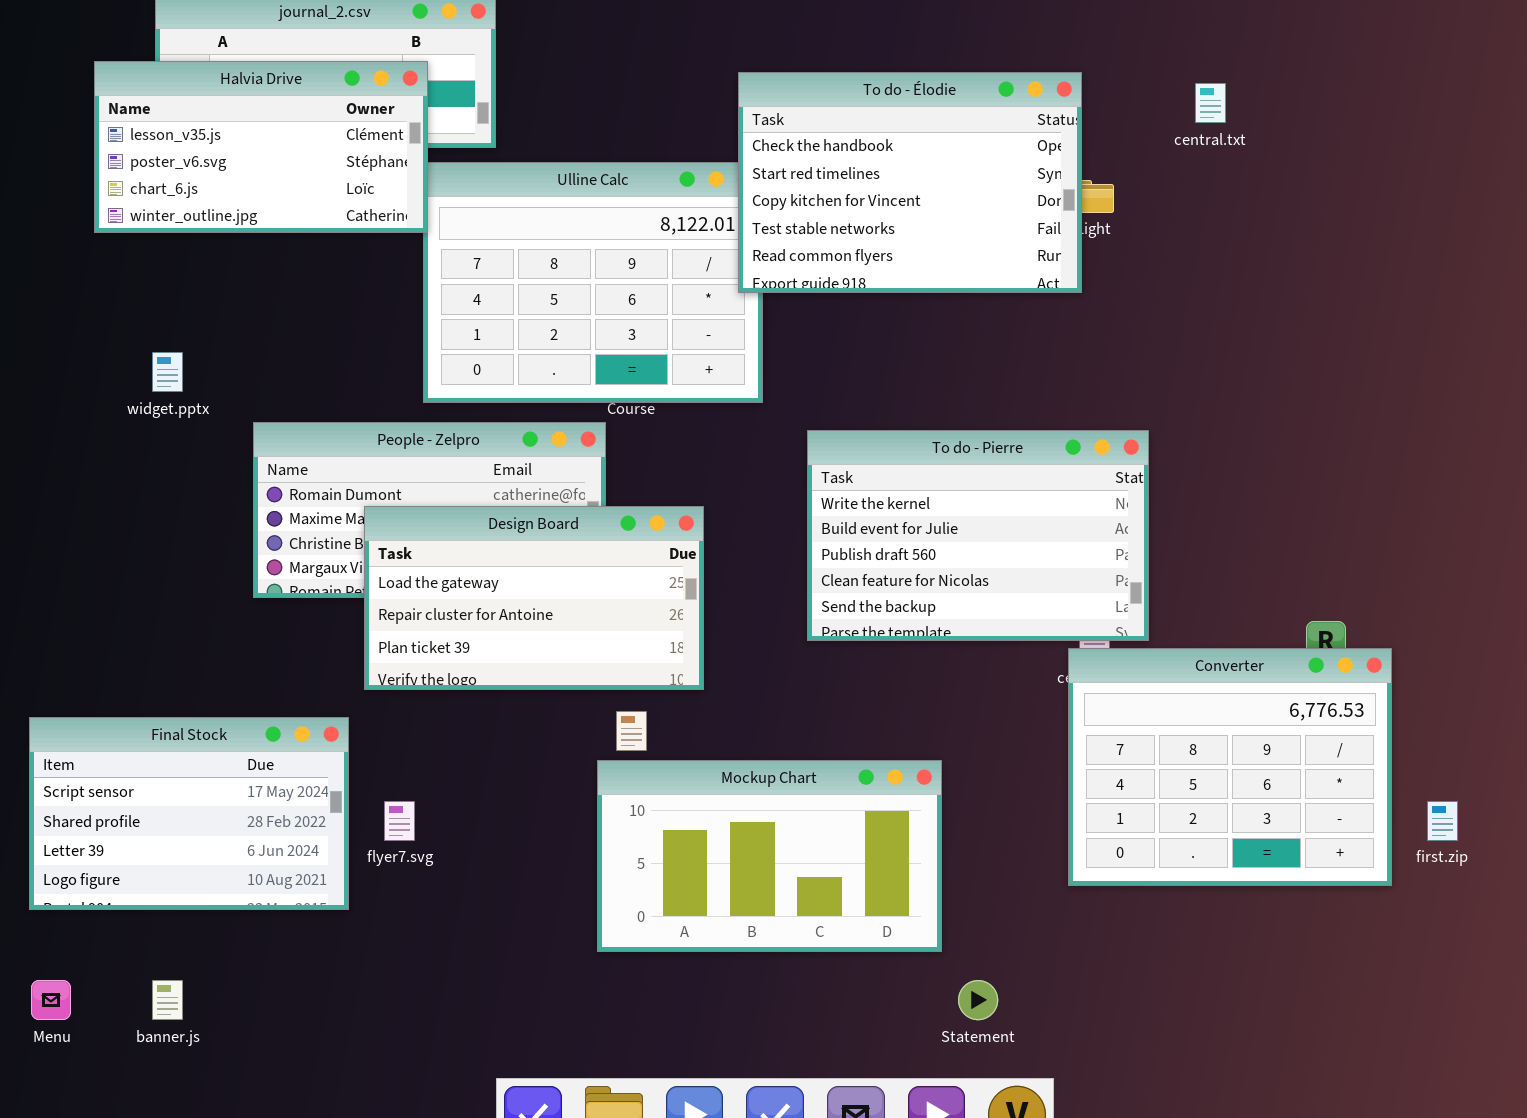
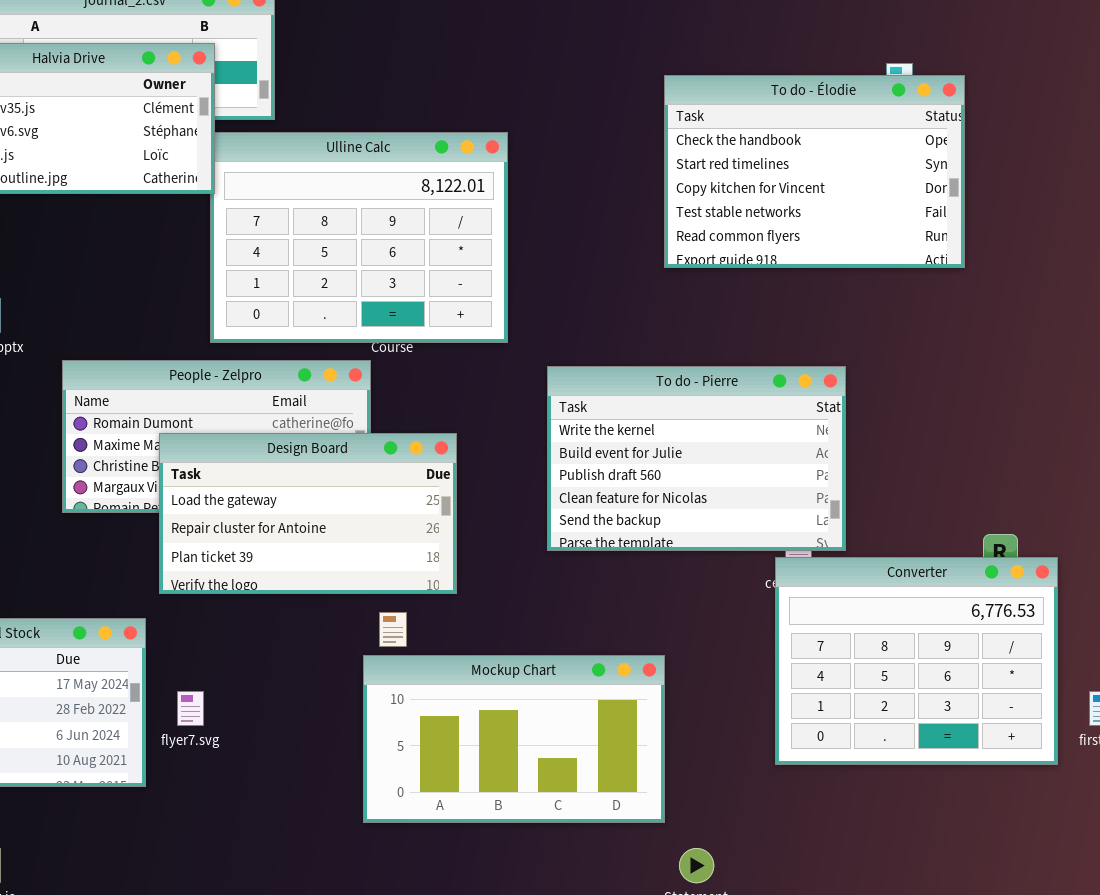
To do - Élodie: [738,72,1082,293] -> [664,75,965,268], moved

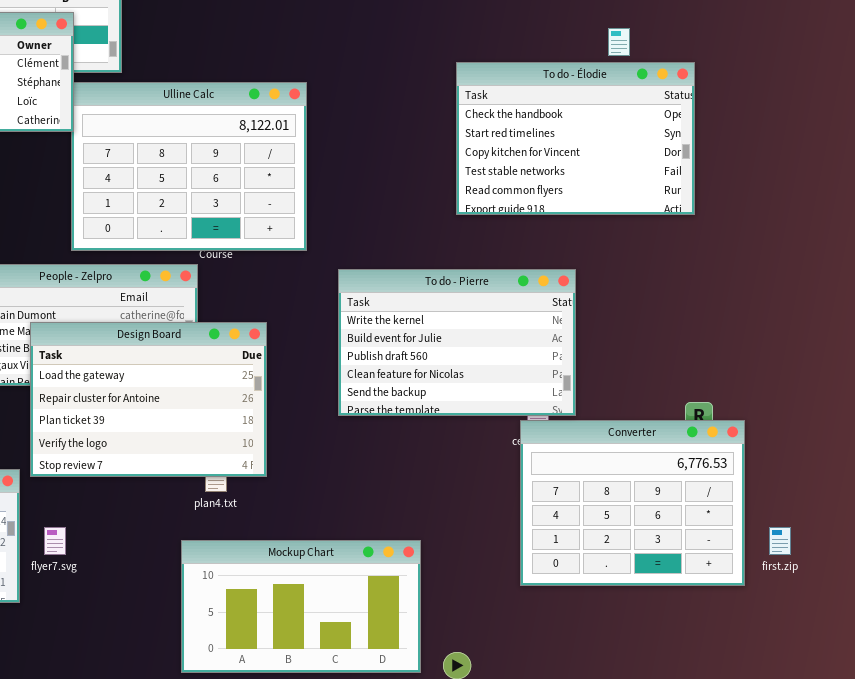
To do - Élodie: [664,75,965,268] -> [456,62,695,215], moved
Design Board: [159,433,457,594] -> [30,322,267,477], resized
Mockup Chart: [363,655,665,823] -> [181,540,421,673], moved

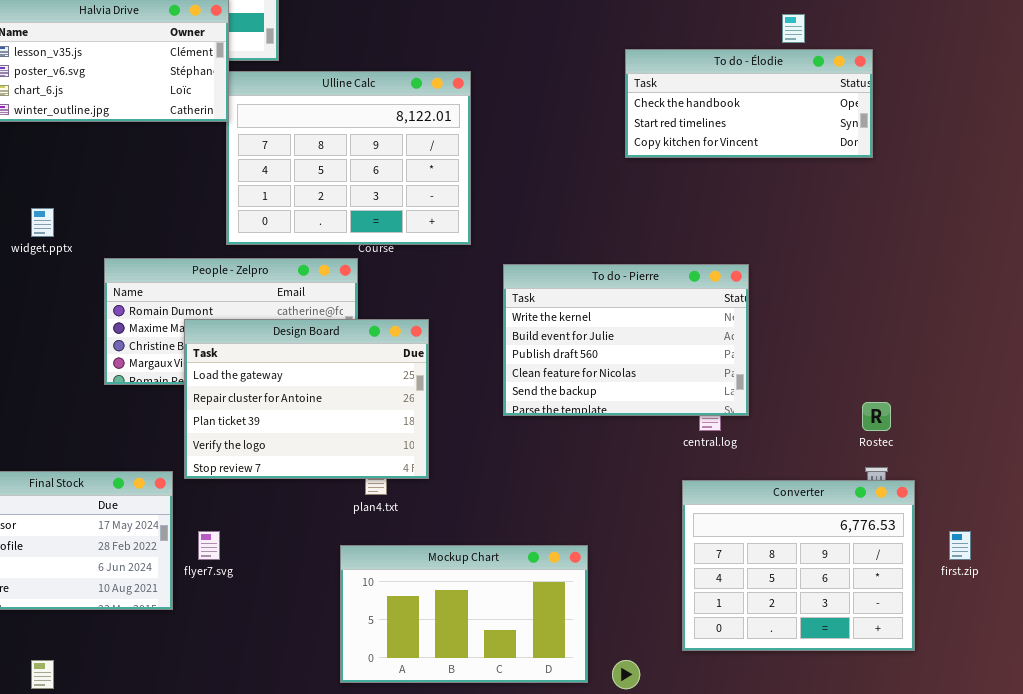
To do - Élodie: [456,62,695,215] -> [625,49,873,158], resized
Converter: [520,420,745,586] -> [682,480,915,651], moved

